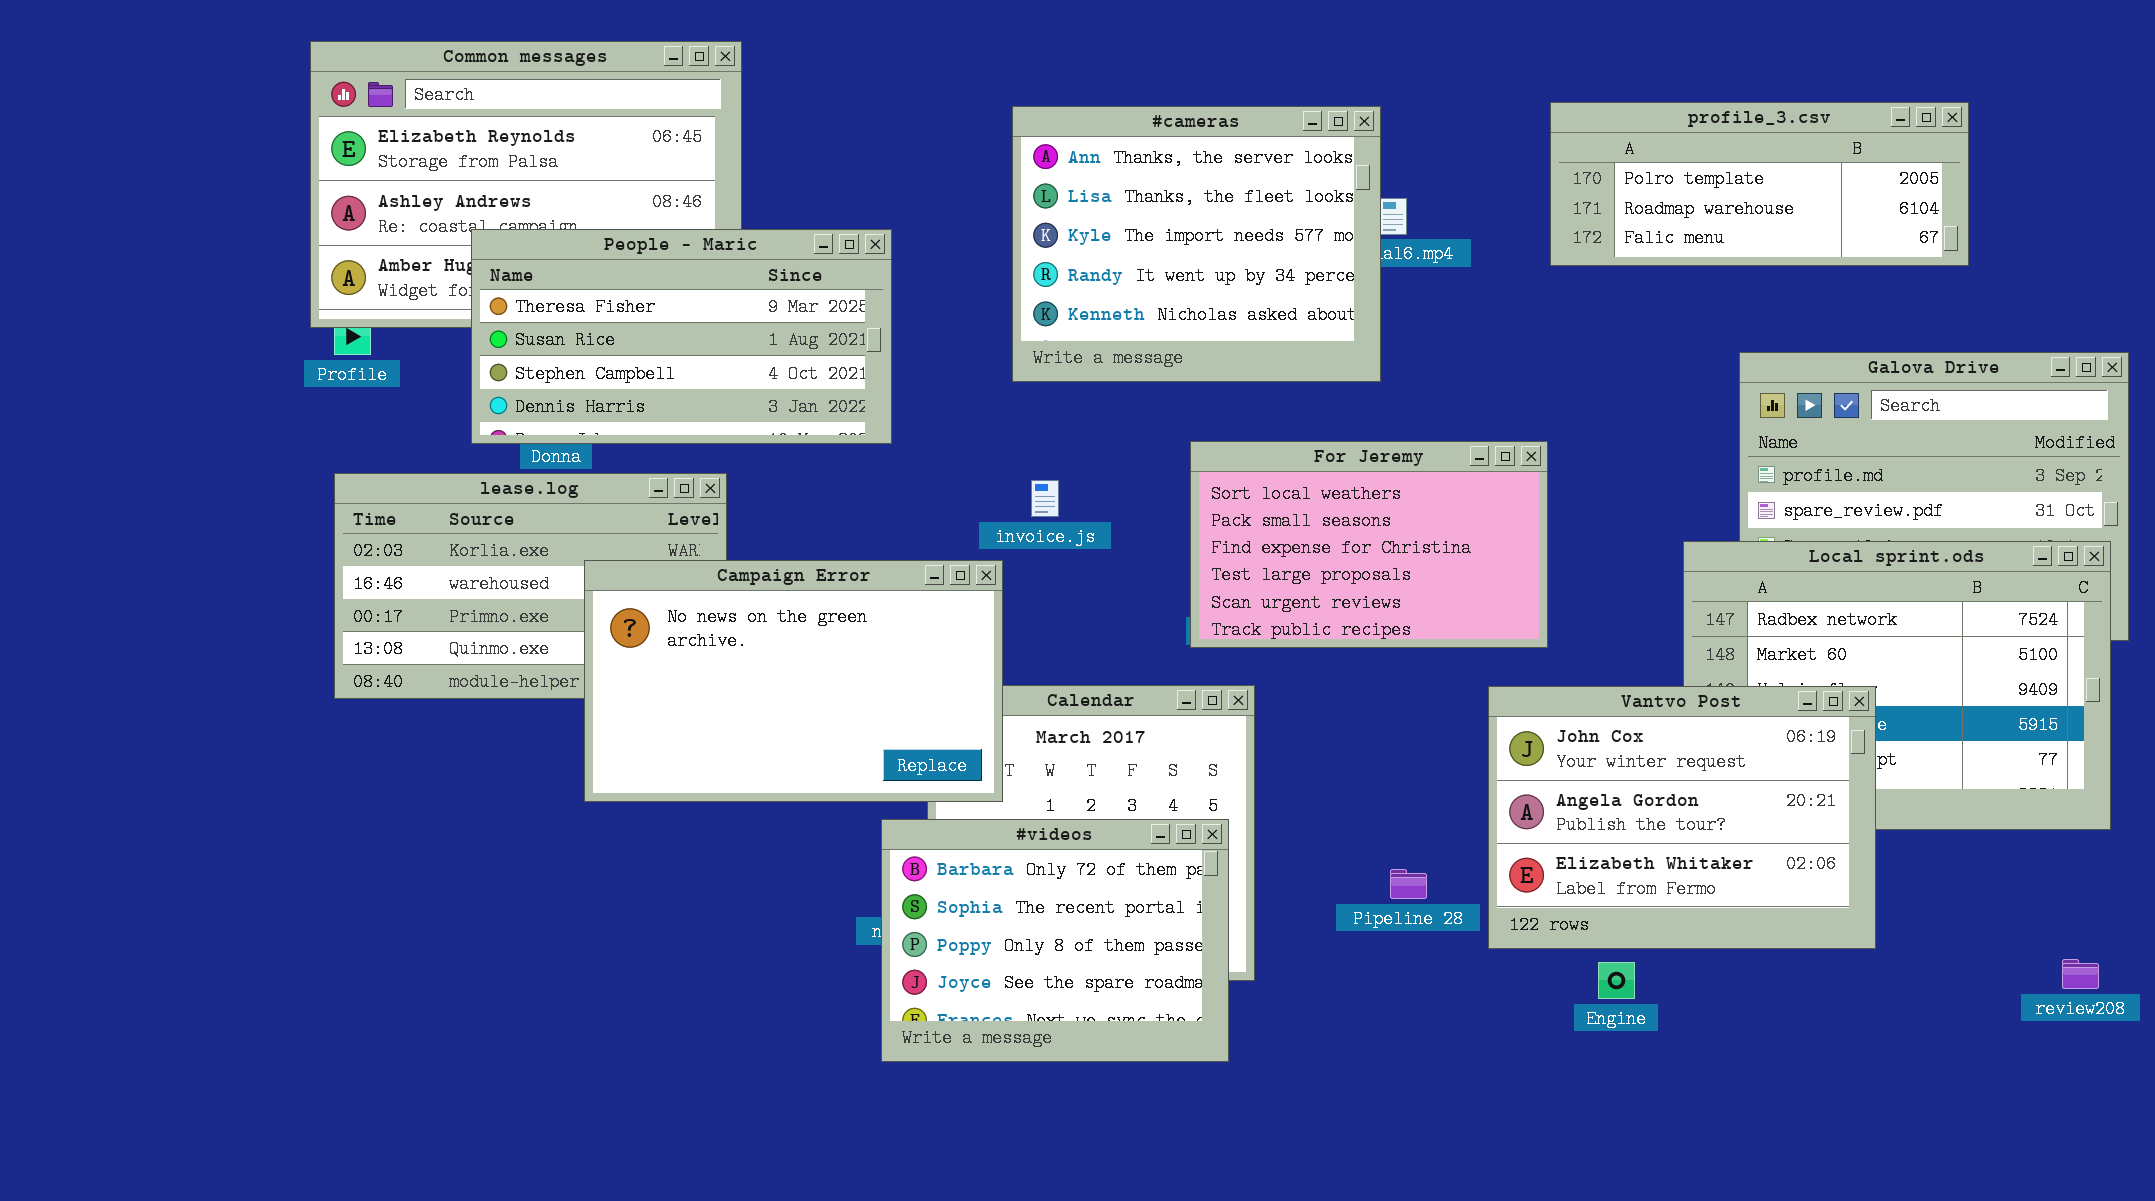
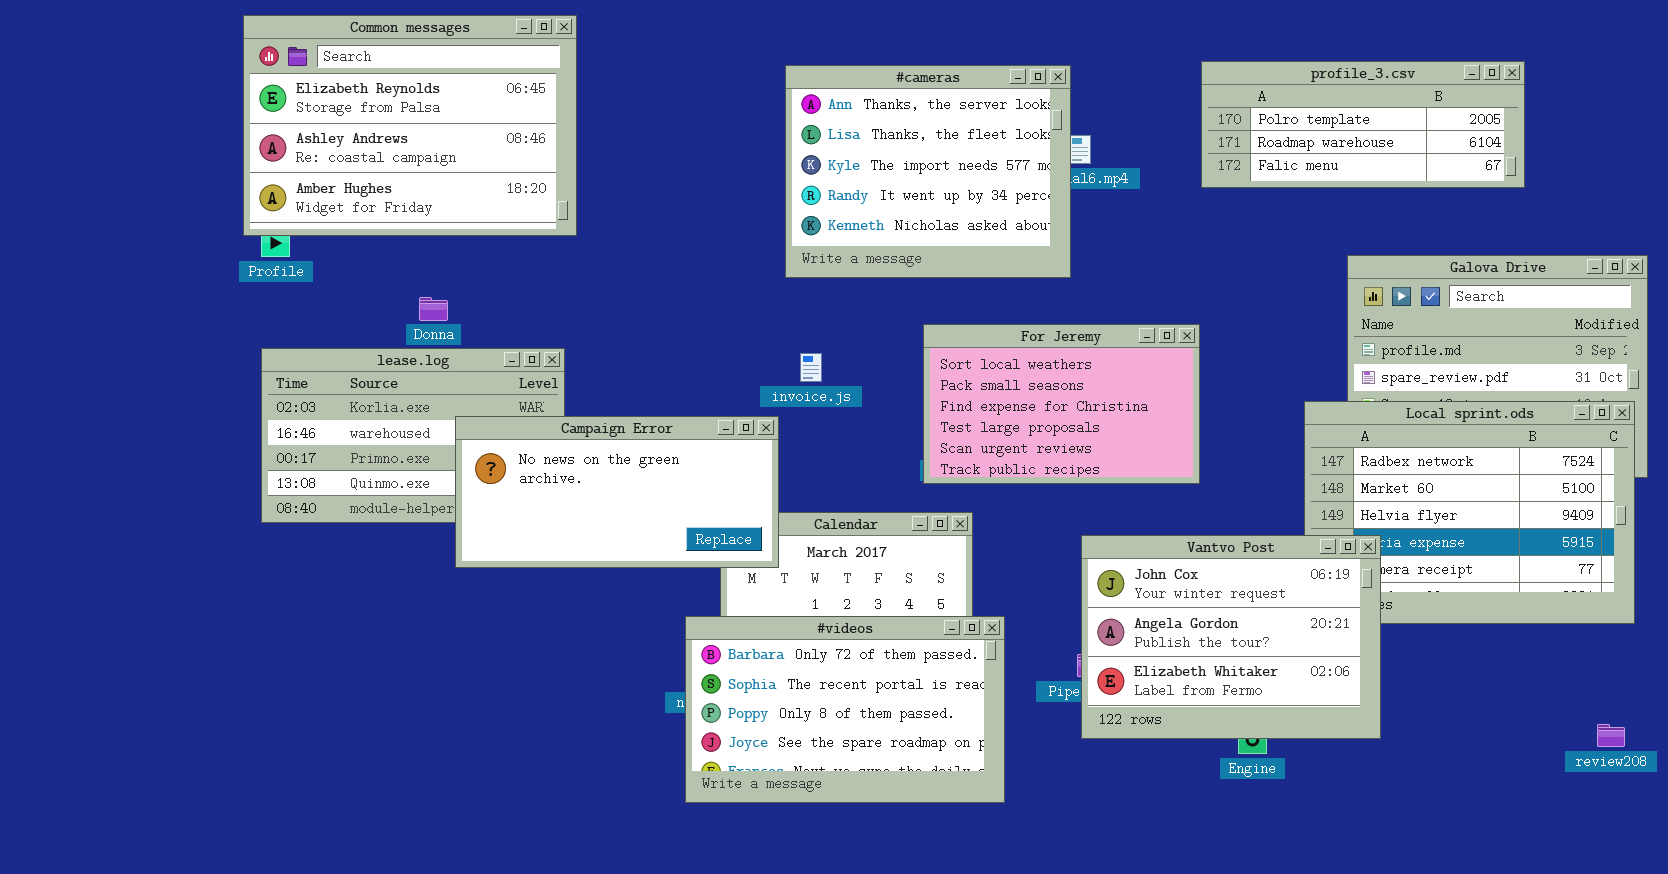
People - Maric: [471,229,892,444] -> none, closed
Campaign Error: [584,560,1003,802] -> [455,416,779,568], resized
Vantvo Post: [1488,686,1876,949] -> [1081,535,1381,739], moved
#videos: [881,819,1229,1062] -> [685,616,1005,803], resized

